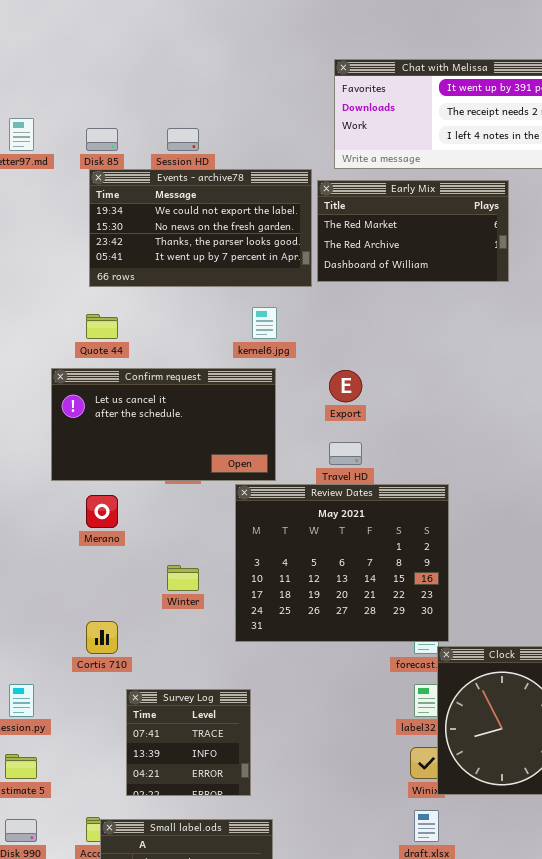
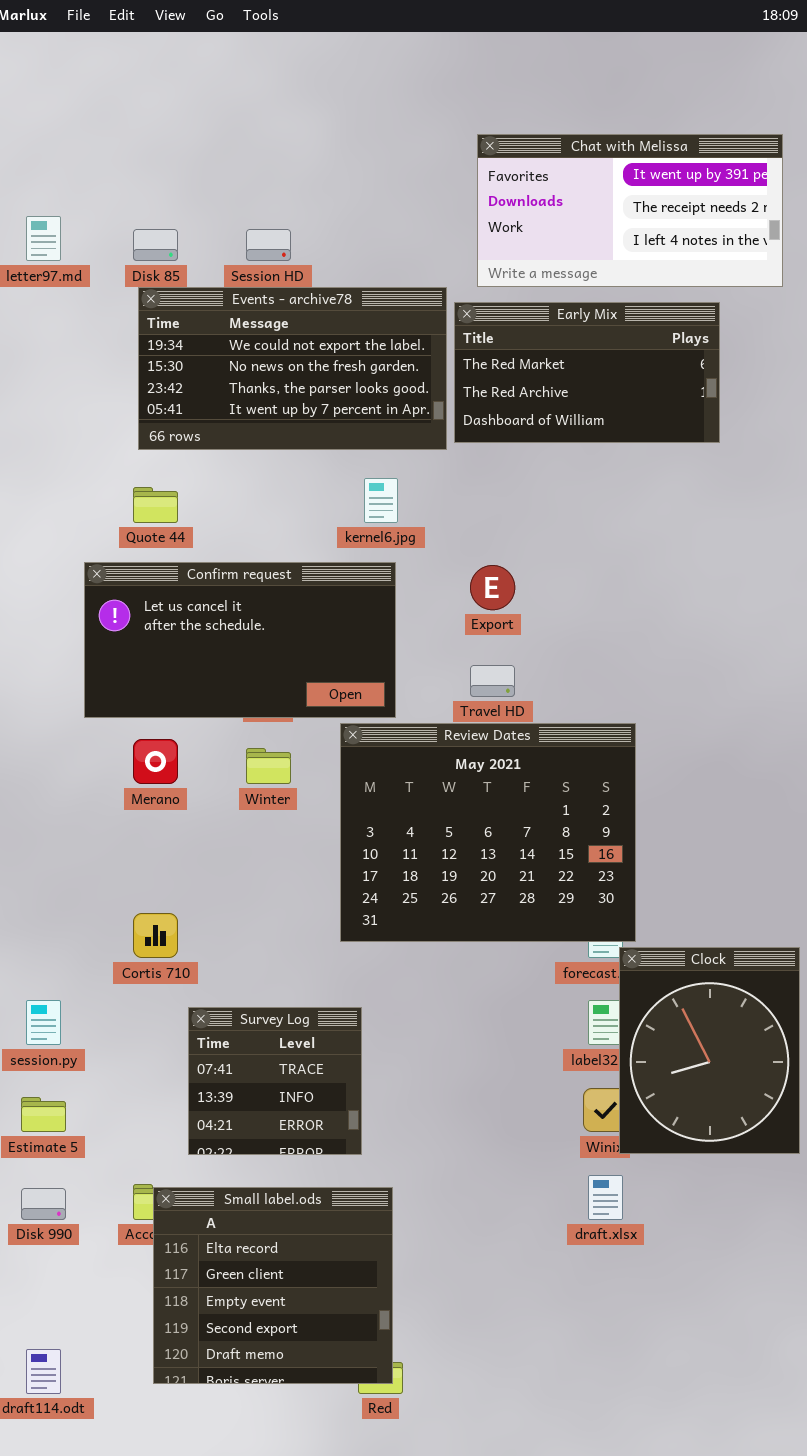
Winter: [167,565,199,591] -> [246,748,291,784], moved

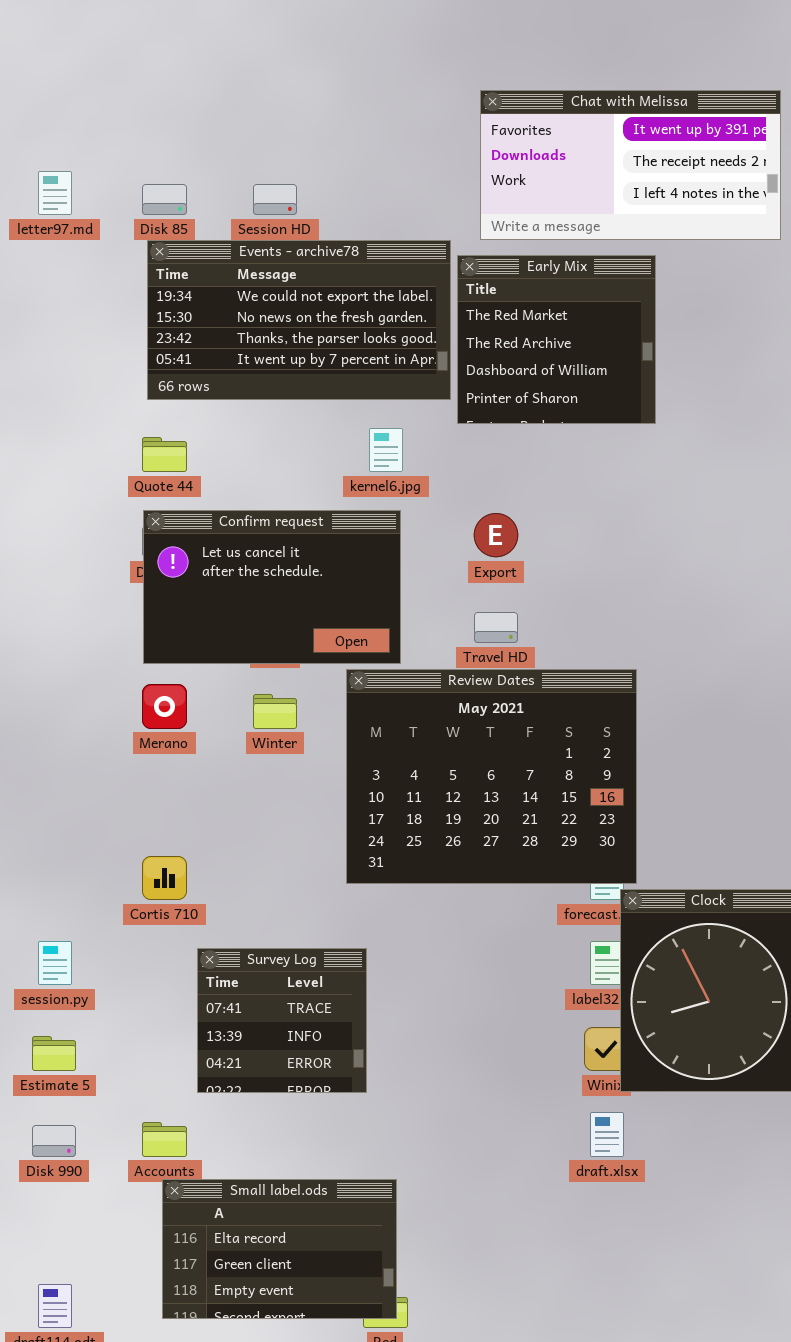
Early Mix: [454,302,720,443] -> [457,255,656,424], resized
Confirm request: [84,562,396,718] -> [143,510,401,664], resized
Small label.ods: [153,1187,393,1384] -> [162,1179,397,1319], resized

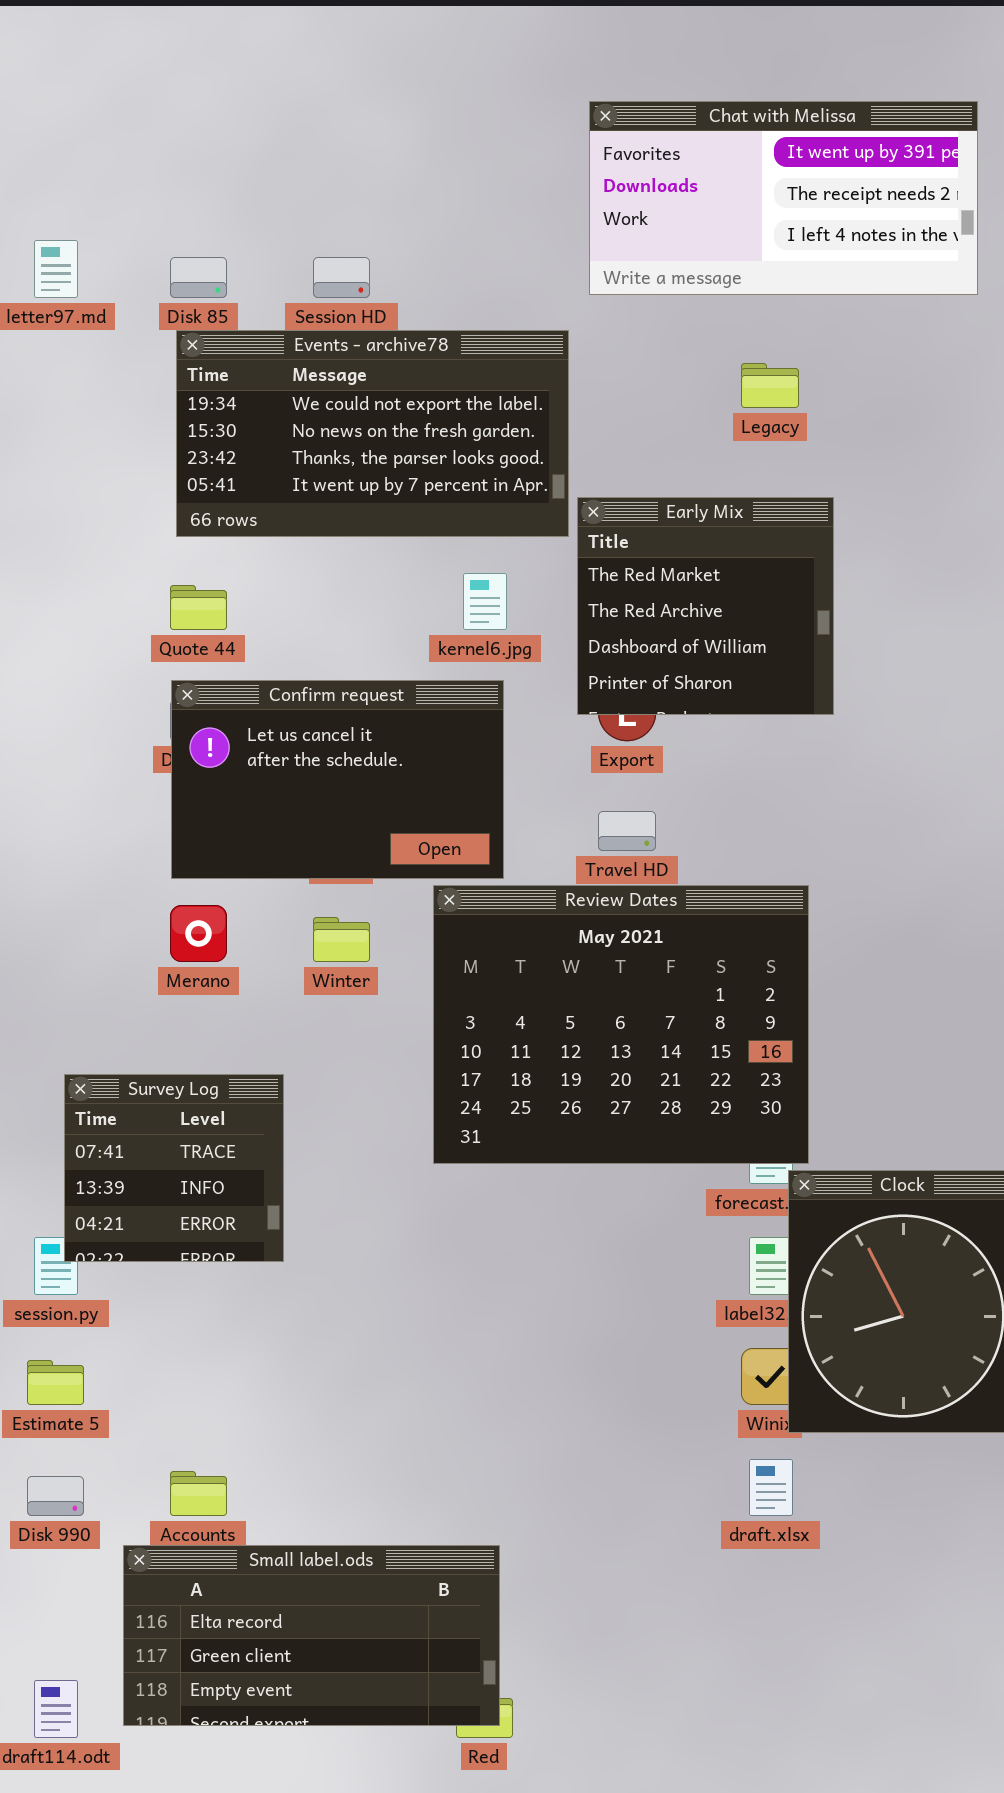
Chat with Melissa: [480,90,781,240] -> [589,101,978,295], moved
Early Mix: [457,255,656,424] -> [577,497,834,715], moved
Survey Log: [197,948,367,1093] -> [64,1074,284,1262], moved
Small label.ods: [162,1179,397,1319] -> [123,1545,500,1726], resized

